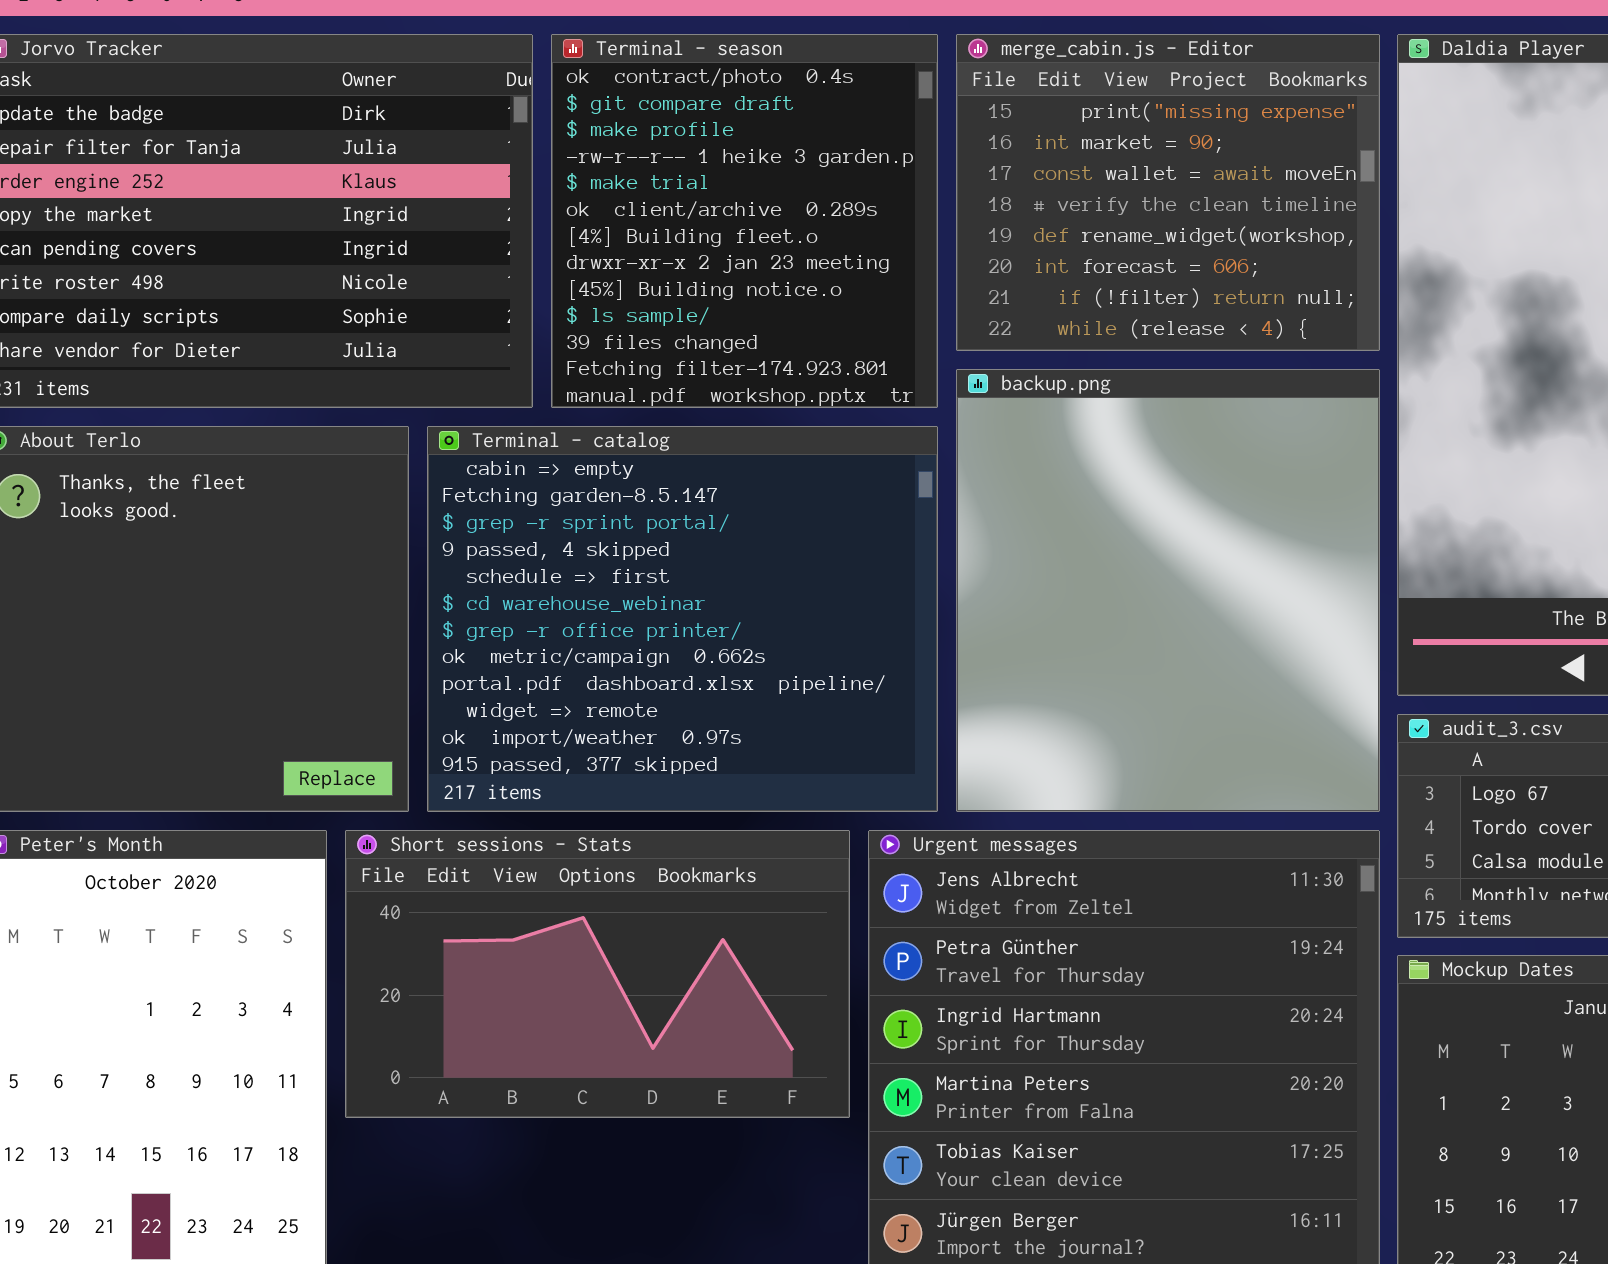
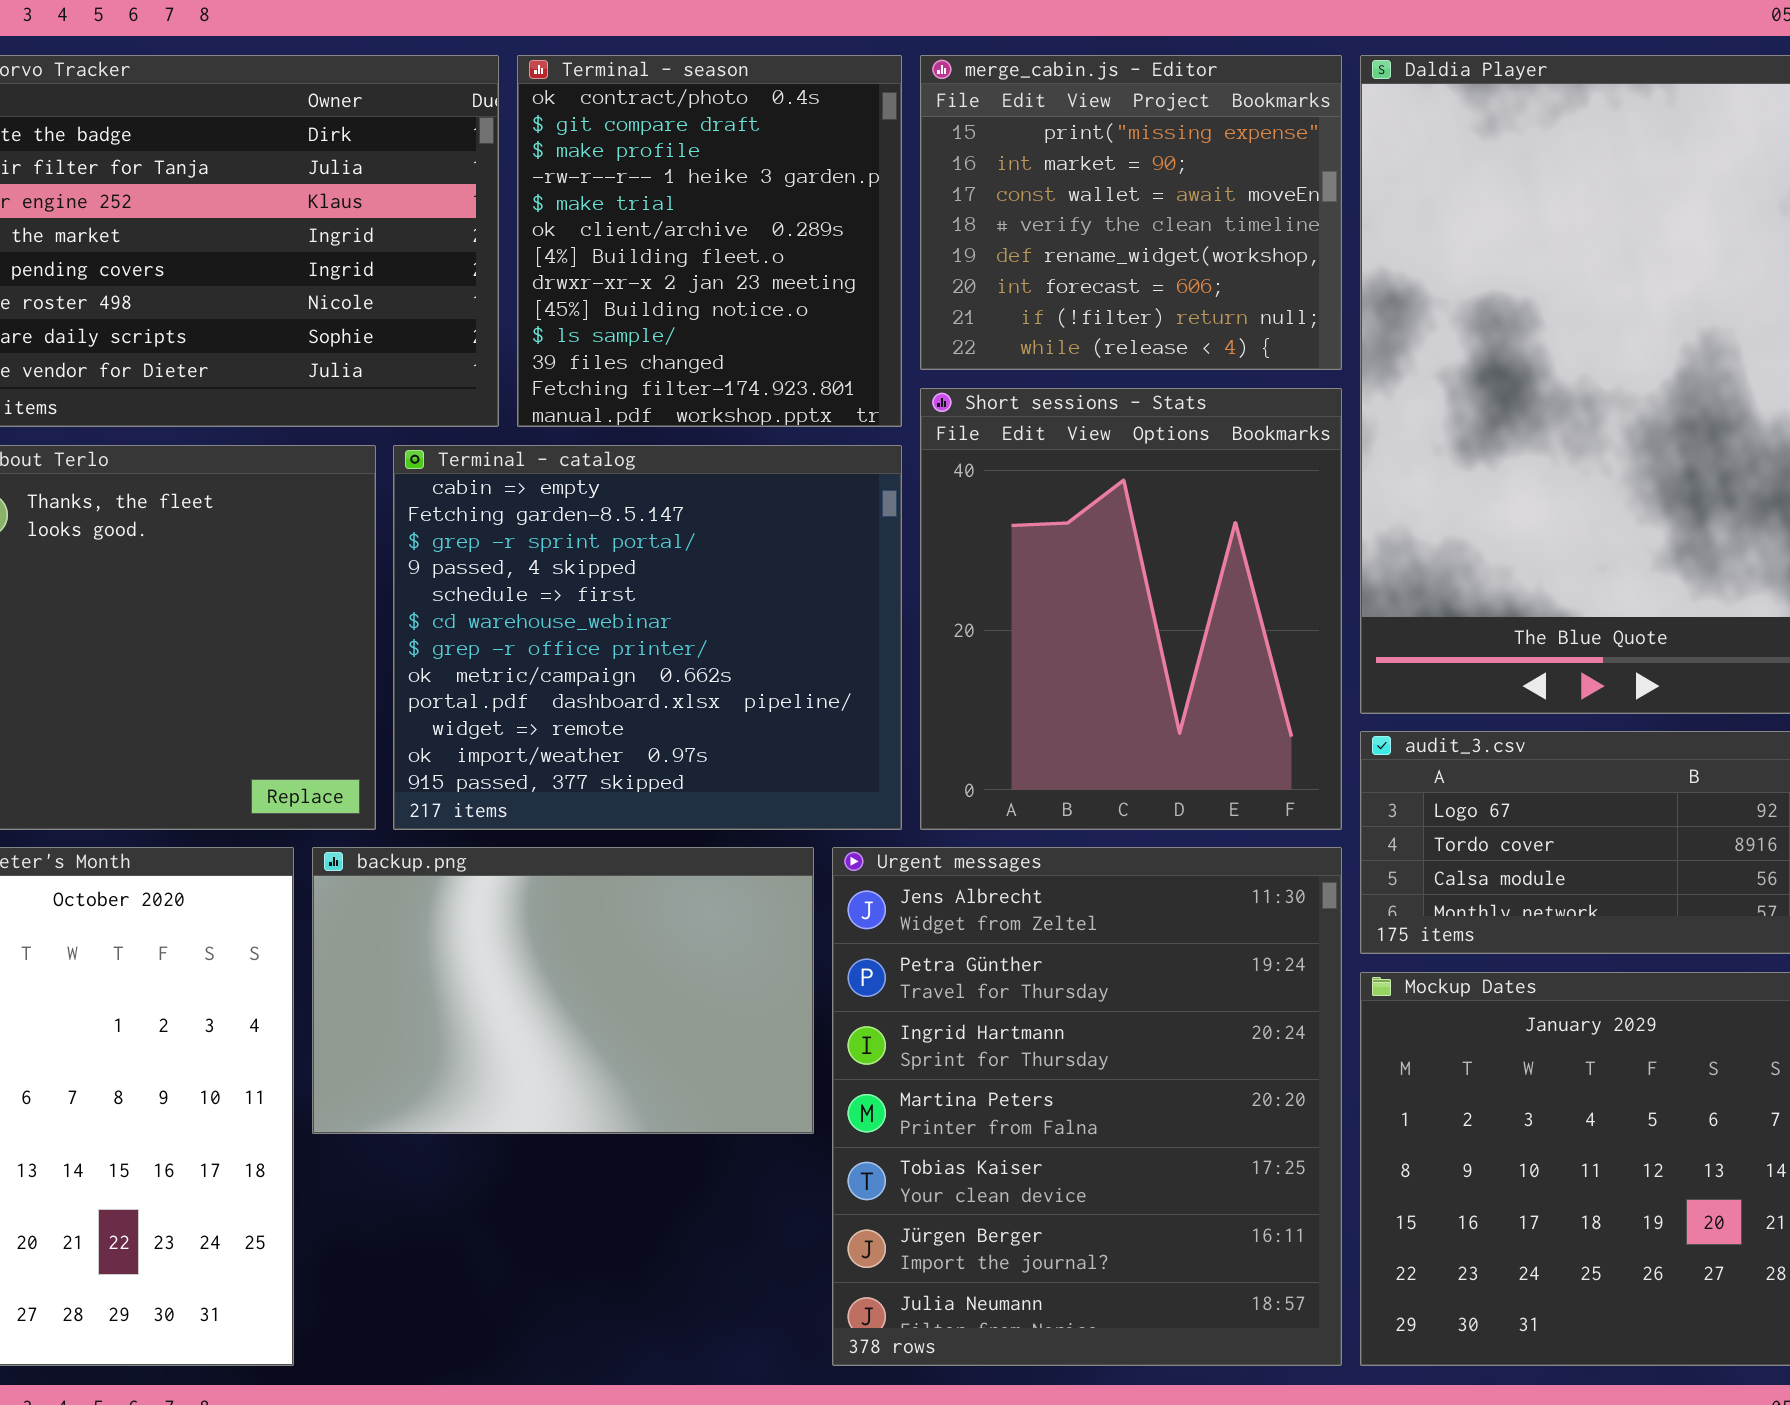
backup.png: [956,369,1380,812] -> [312,847,814,1134], moved, resized
Short sessions - Stats: [345,830,850,1118] -> [920,388,1342,830], moved, resized

